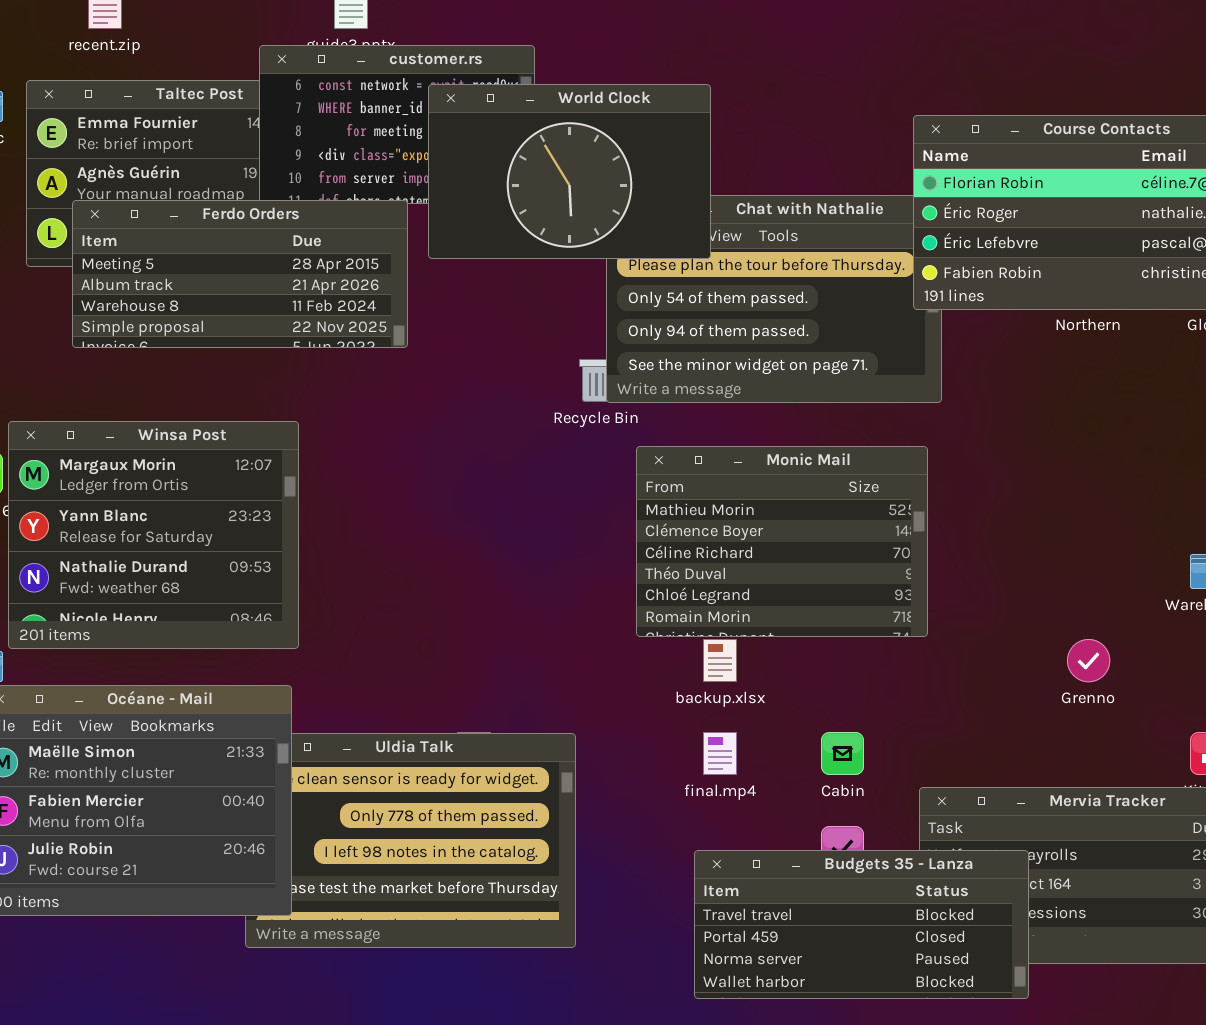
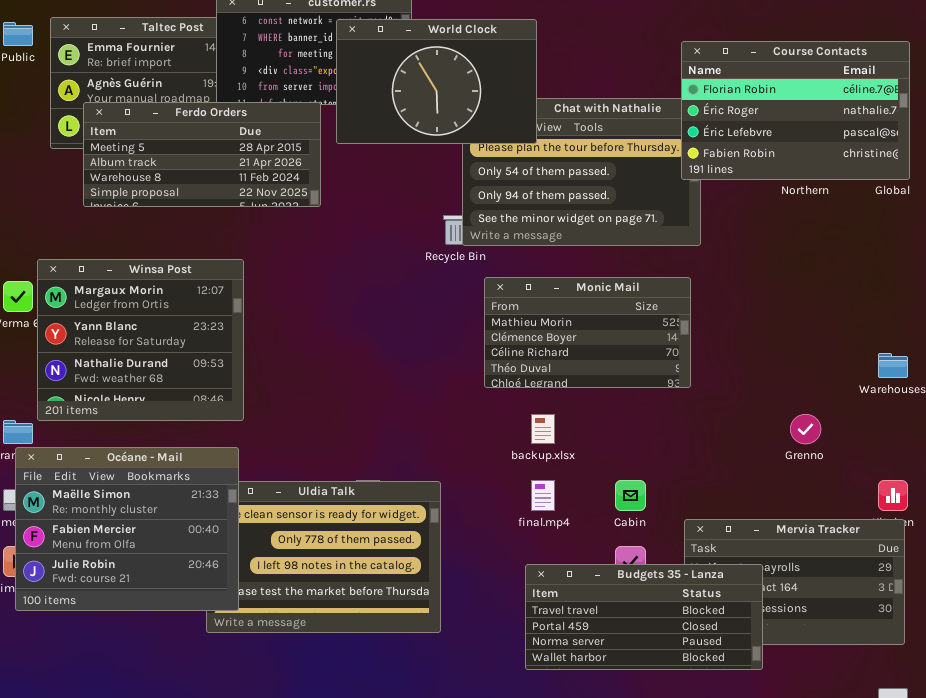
Monic Mail: [636,446,928,637] -> [484,277,691,388], resized

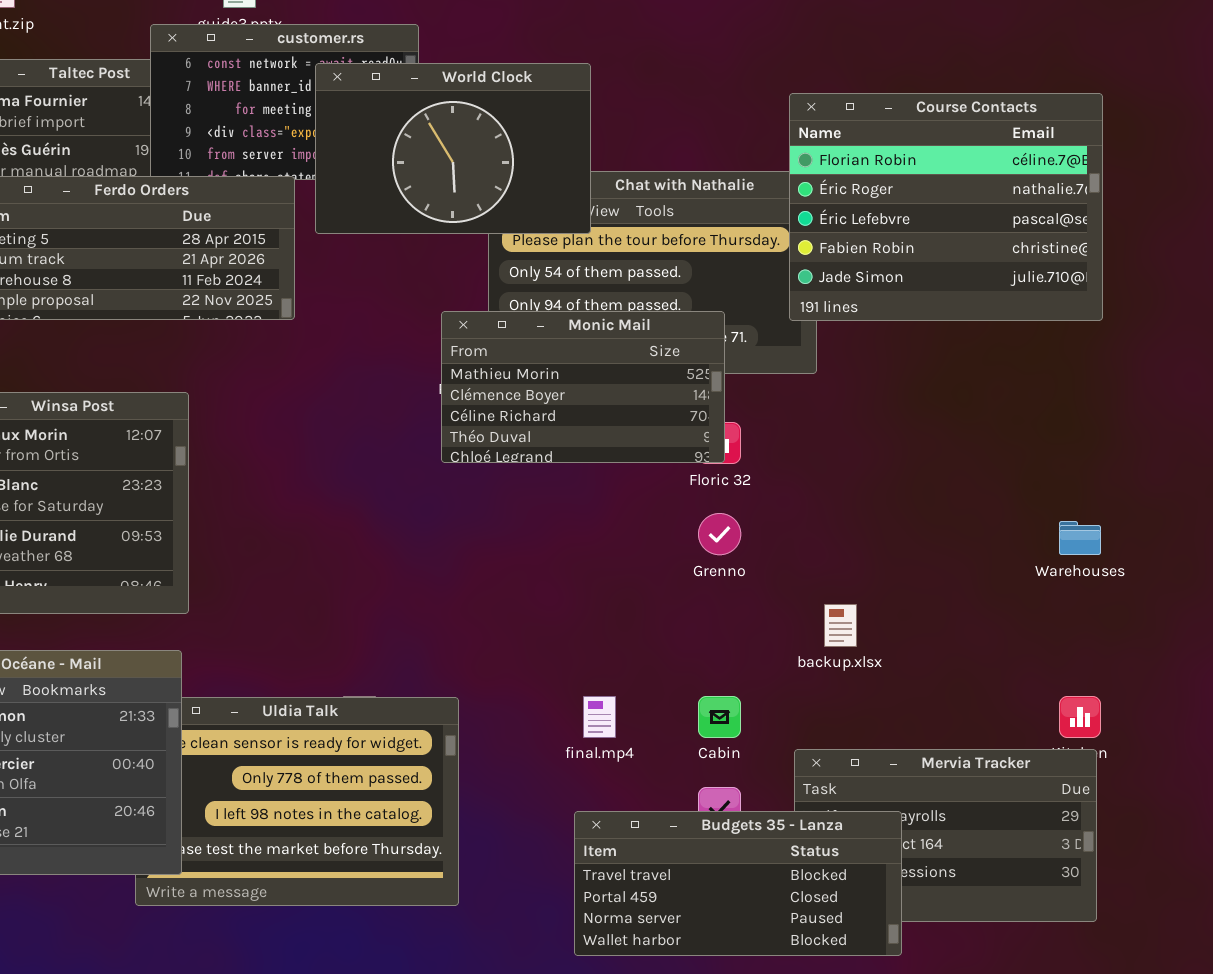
Course Contacts: [681,41,910,180] -> [789,93,1103,321], resized
Monic Mail: [484,277,691,388] -> [441,311,725,463], moved
backup.xlsx: [531,414,555,444] -> [824,604,857,647], moved
Grenno: [790,414,821,444] -> [698,513,741,555], moved

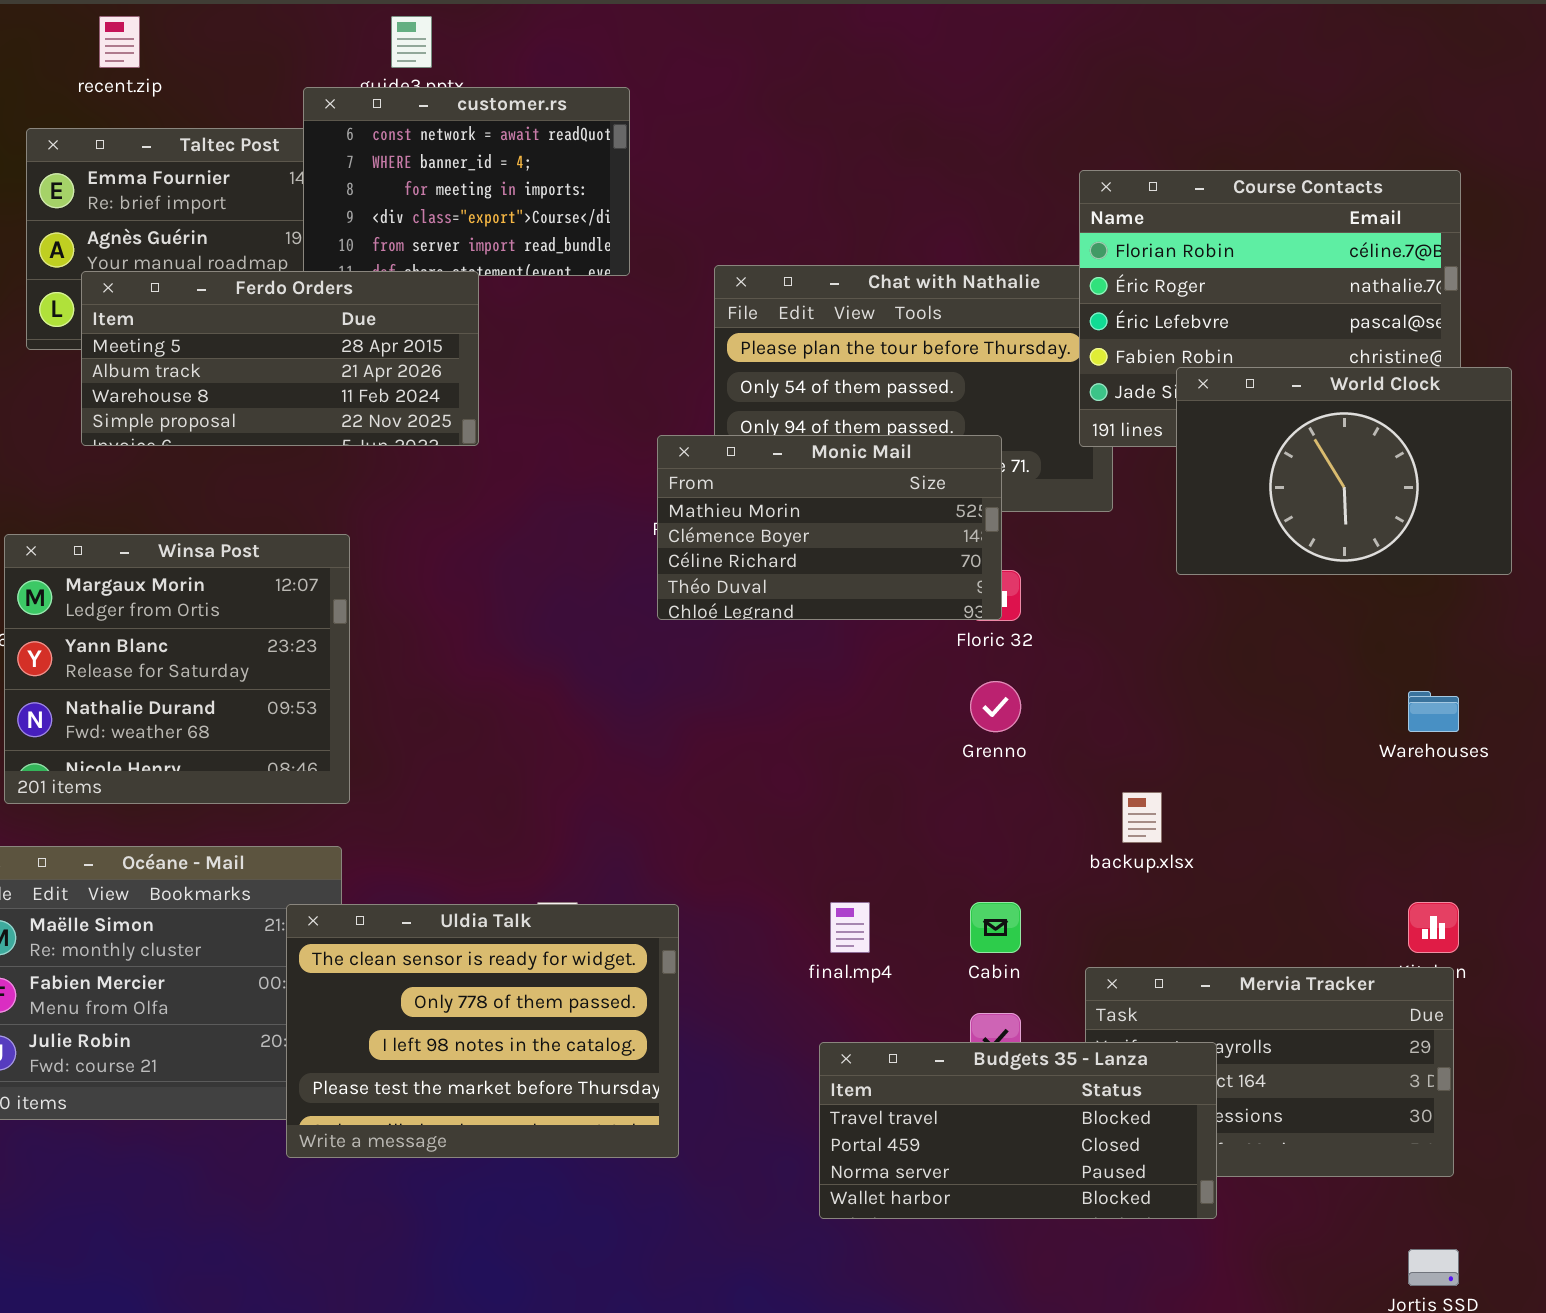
World Clock: [315,63,591,234] -> [1176,367,1512,575], moved
Uldia Talk: [135,697,459,906] -> [286,904,679,1158], raised

